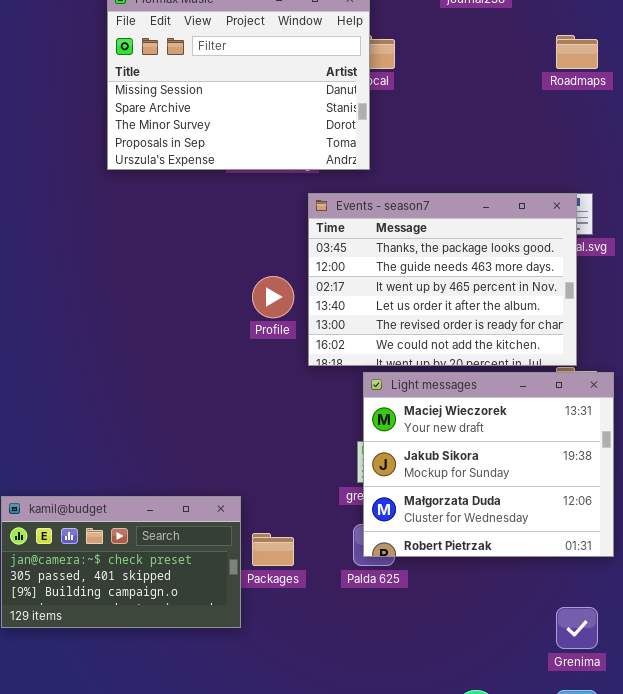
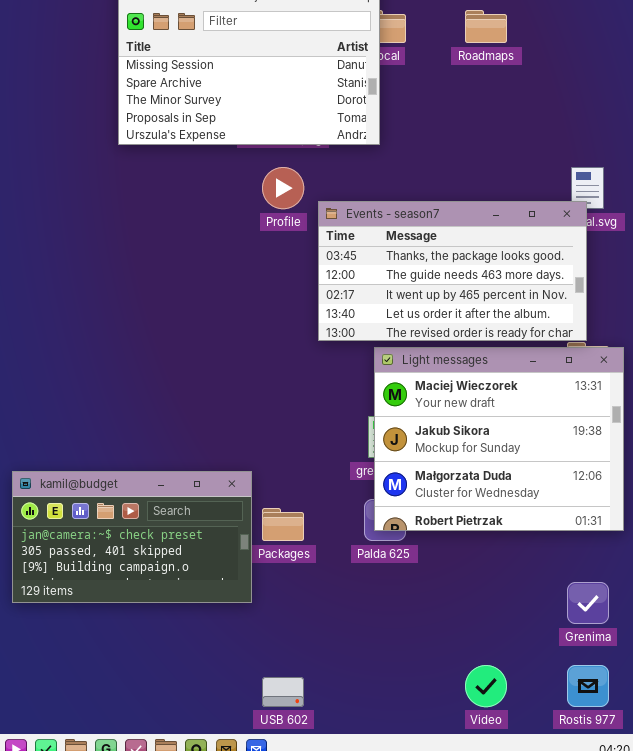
Roadmaps: [556,35,598,69] -> [465,10,507,43], moved
Events - season7: [308,193,577,366] -> [318,201,587,341], resized
Profile: [252,276,294,318] -> [262,167,304,209], moved

